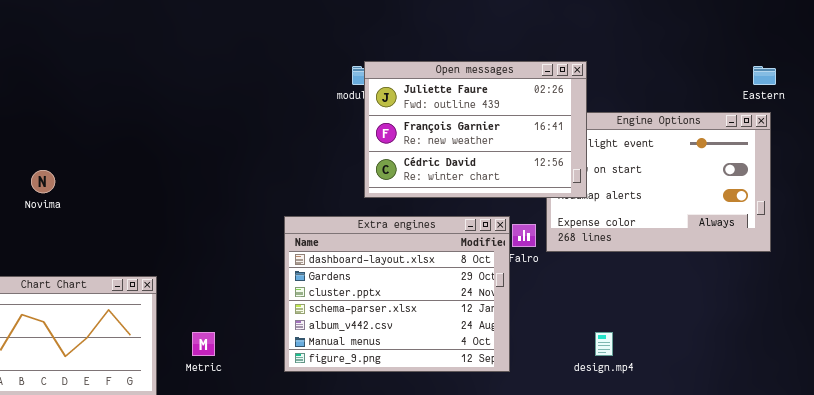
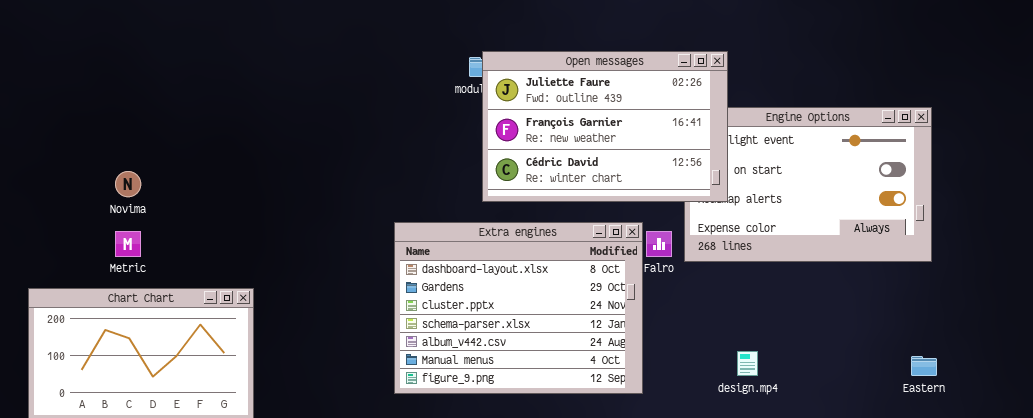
Eastern: [753,66,776,85] -> [911,356,937,376], moved
Metric: [192,332,215,356] -> [115,231,141,257], moved

